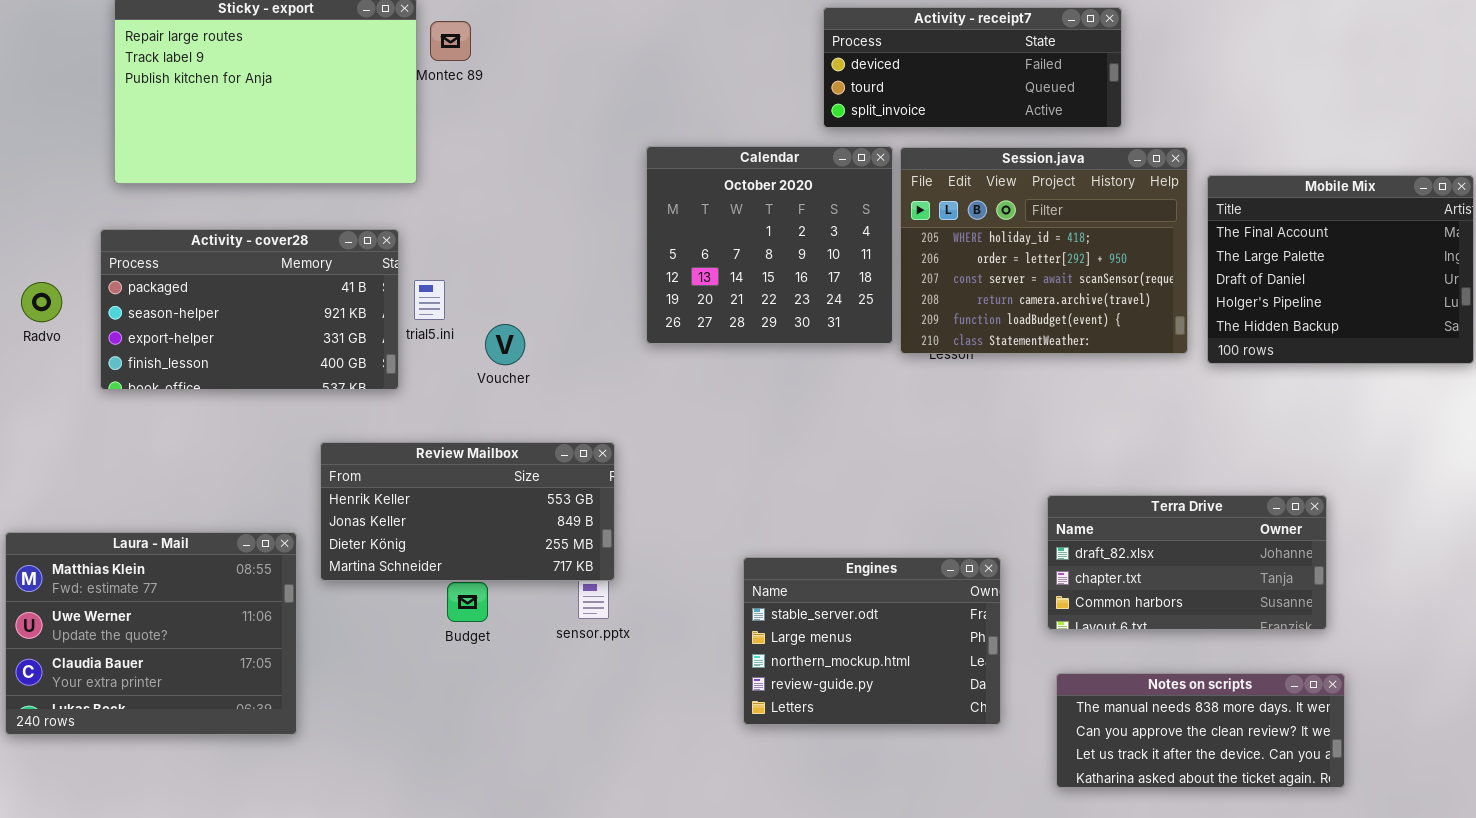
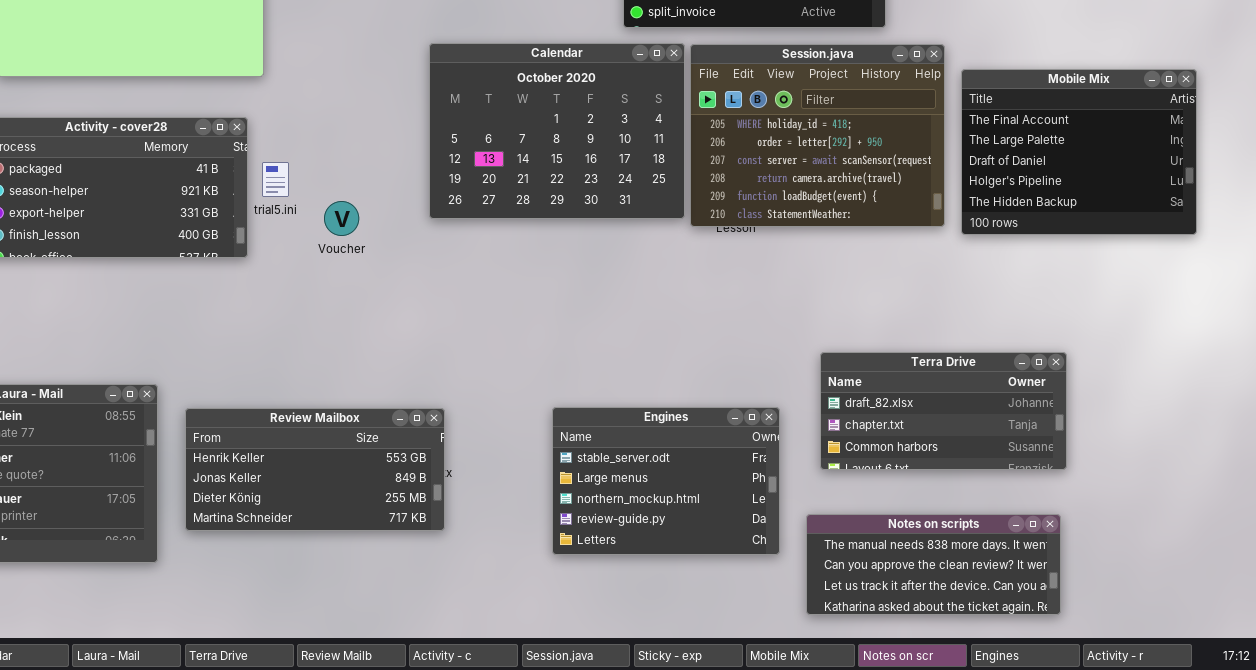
Calendar: [646,146,893,344] -> [429,43,685,219], resized
Review Mailbox: [320,442,615,581] -> [185,408,445,531], moved
Notes on scripts: [1056,673,1345,788] -> [806,514,1061,615], moved

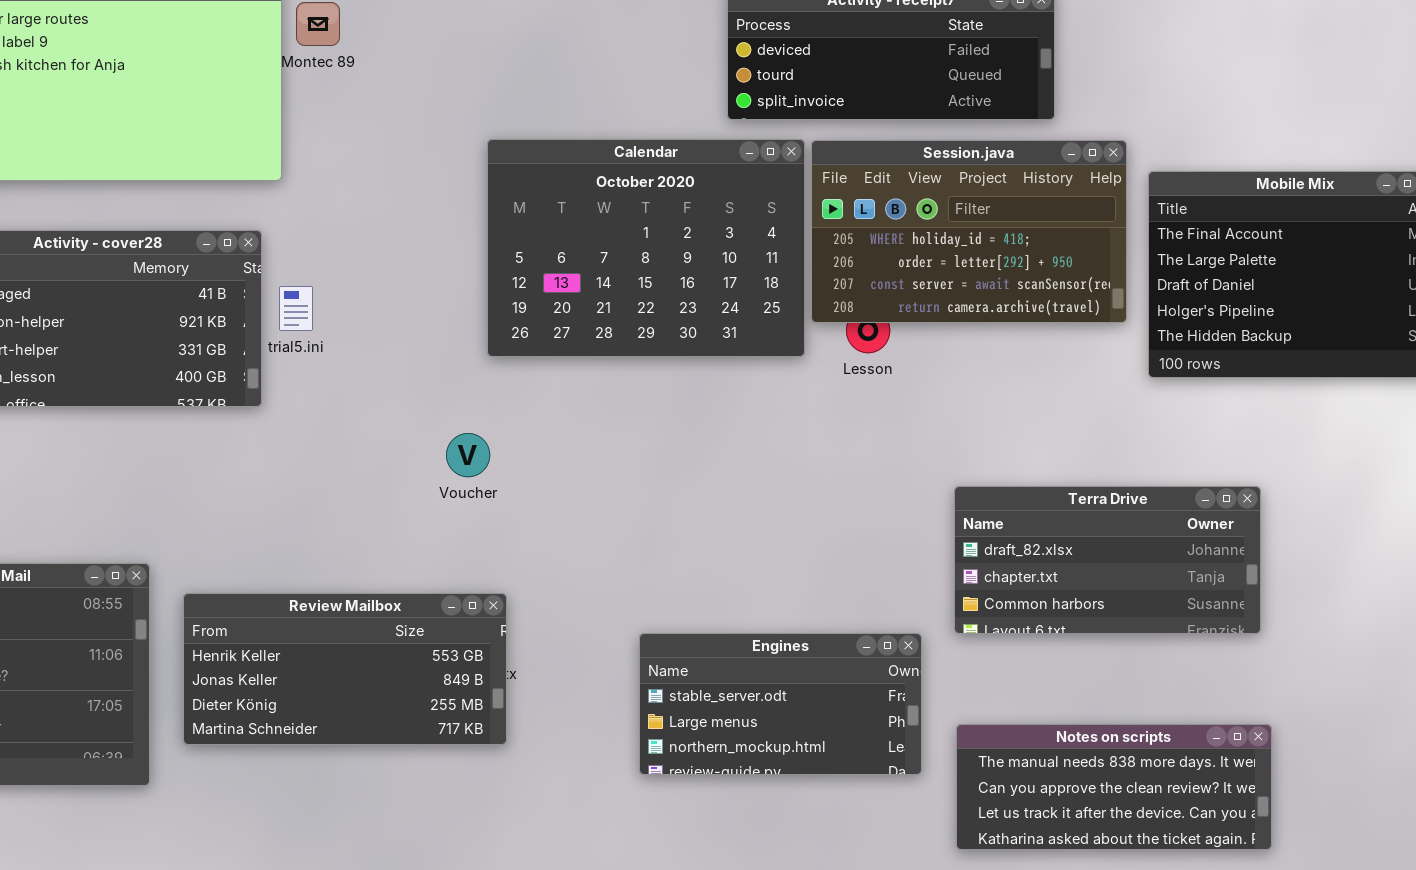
Session.java: [690,44,945,227] -> [811,140,1127,323], resized
Voucher: [324,201,359,236] -> [446,433,490,477], moved
Terra Drive: [820,352,1067,470] -> [954,486,1261,634], moved
Engines: [552,407,780,555] -> [639,633,922,775], resized

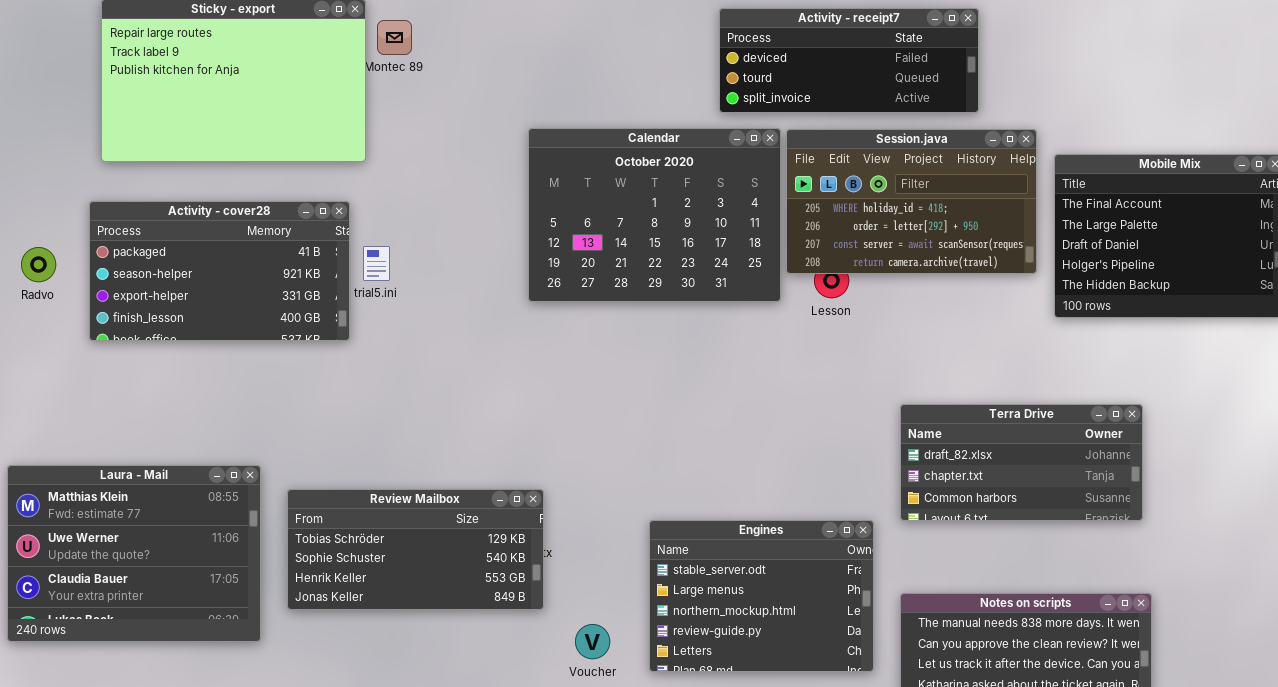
Voucher: [446,433,490,477] -> [575,624,610,659], moved
Review Mailbox: [183,593,507,745] -> [287,489,544,610], scrolled up 2 rows
Engines: [639,633,922,775] -> [649,520,874,672], resized

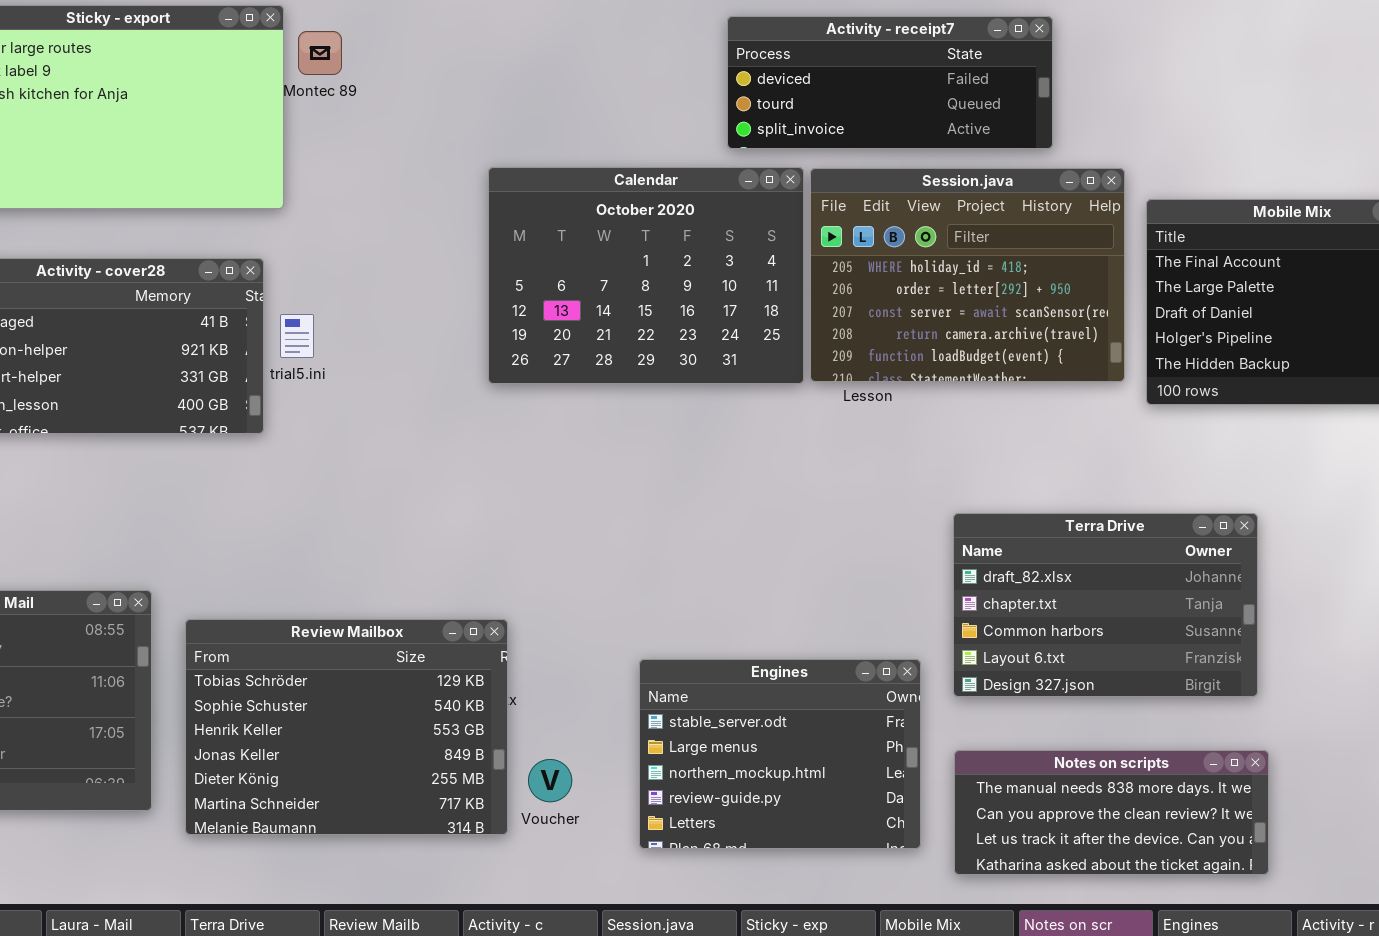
Session.java: [786,129,1037,274] -> [810,168,1125,382], resized
Terra Drive: [900,404,1143,521] -> [953,513,1258,697], resized
Review Mailbox: [287,489,544,610] -> [185,619,508,835], resized
Voucher: [575,624,610,659] -> [528,759,572,802], moved

